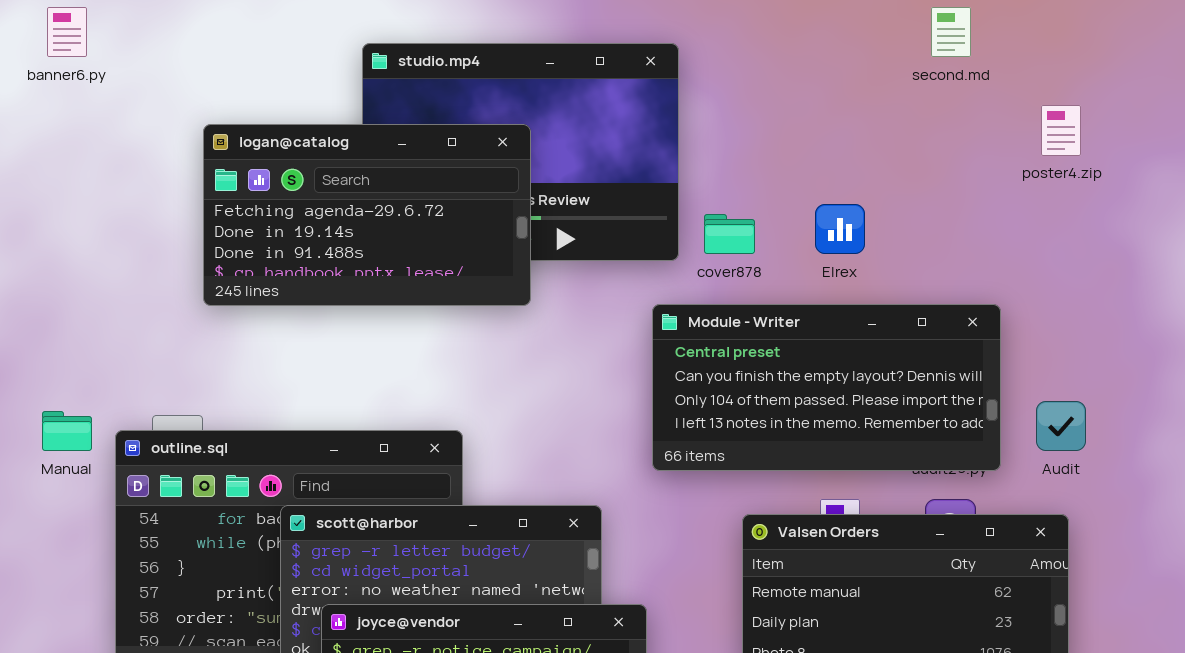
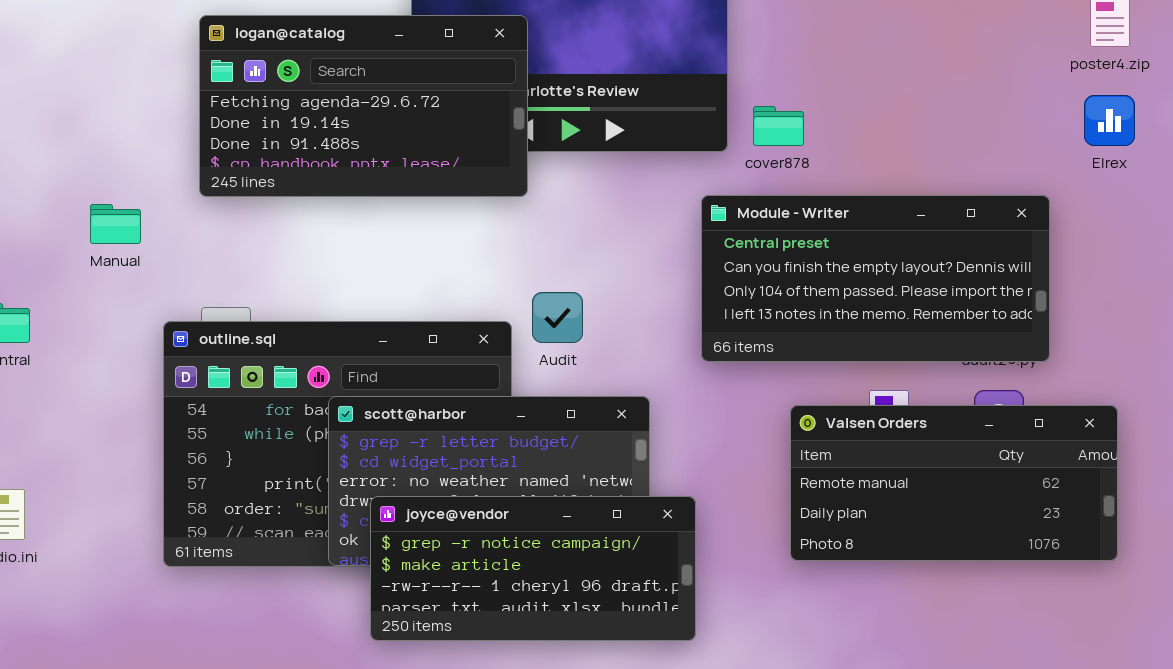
logan@catalog: [203,124,531,306] -> [199,15,528,197], moved
Elrex: [815,204,865,254] -> [1084,95,1135,146], moved
Audit: [1036,401,1086,451] -> [532,292,583,343], moved
Manual: [42,411,92,451] -> [90,204,141,244], moved

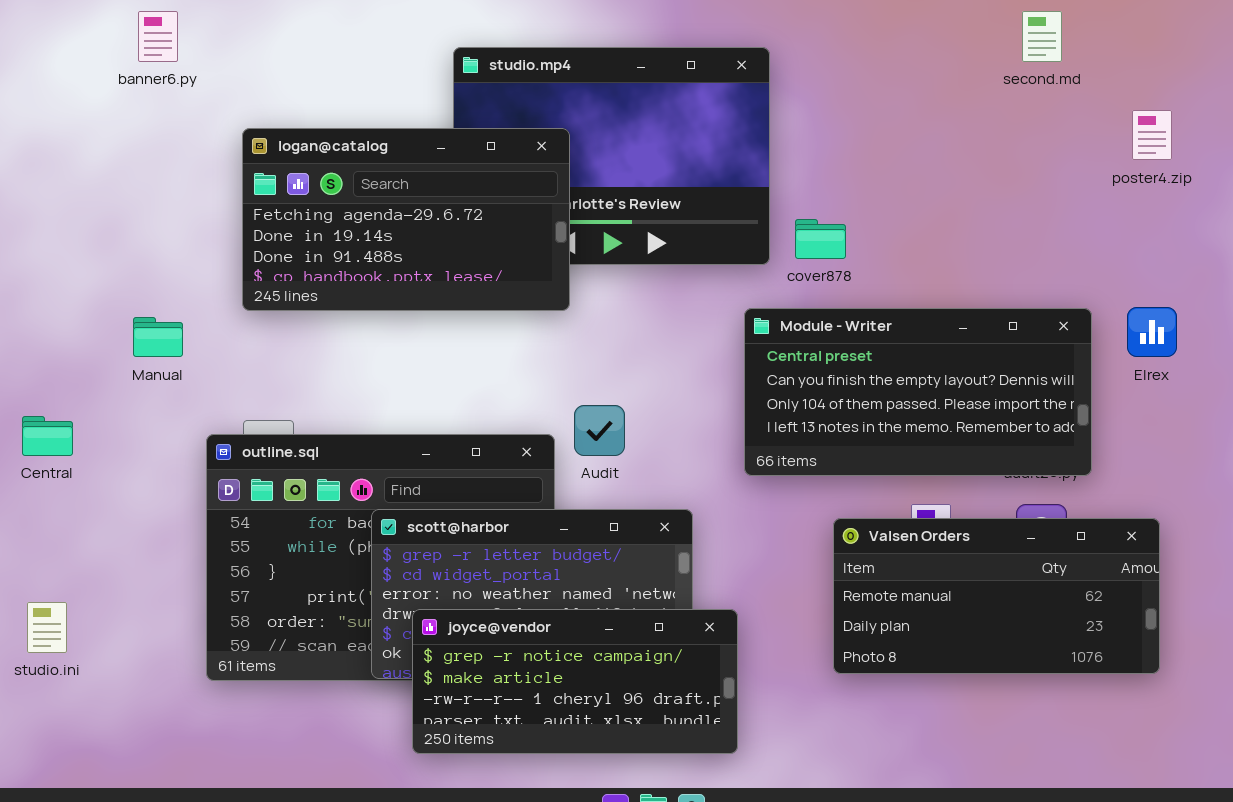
Elrex: [1084,95,1135,146] -> [1127,307,1177,357], moved

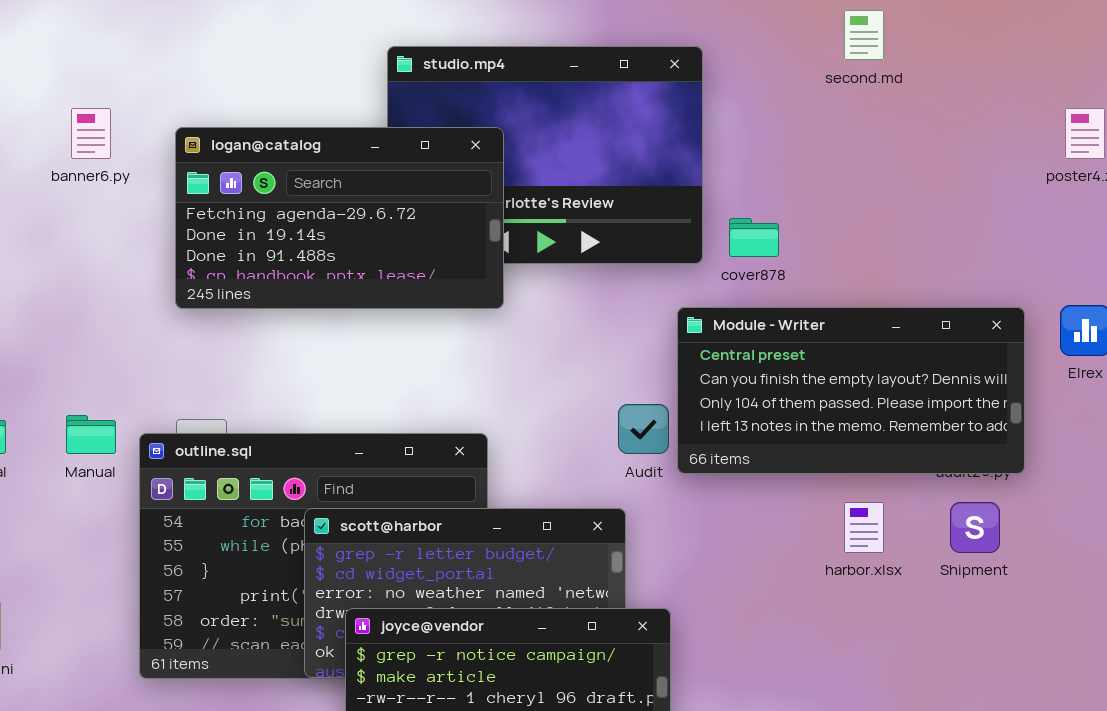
banner6.py: [138,11,178,62] -> [71,108,111,159], moved
second.md: [1022,11,1062,62] -> [844,10,884,60], moved
Manual: [133,317,183,357] -> [66,415,116,454], moved
Audit: [574,405,625,456] -> [618,404,669,454], moved
Valsen Orders: [833,518,1160,674] -> none, closed

